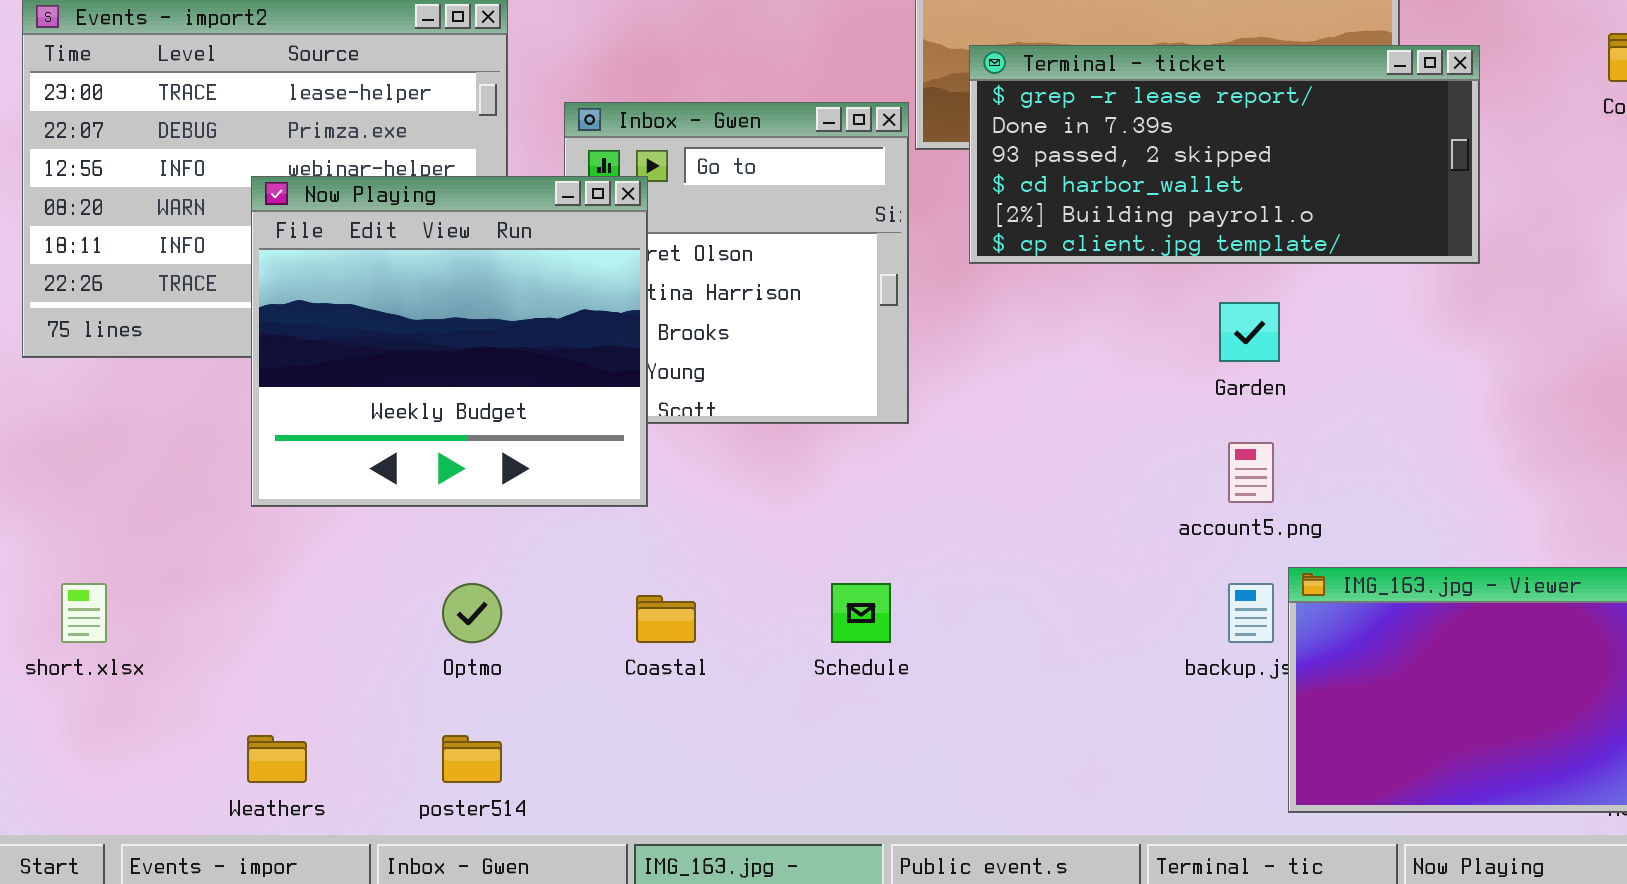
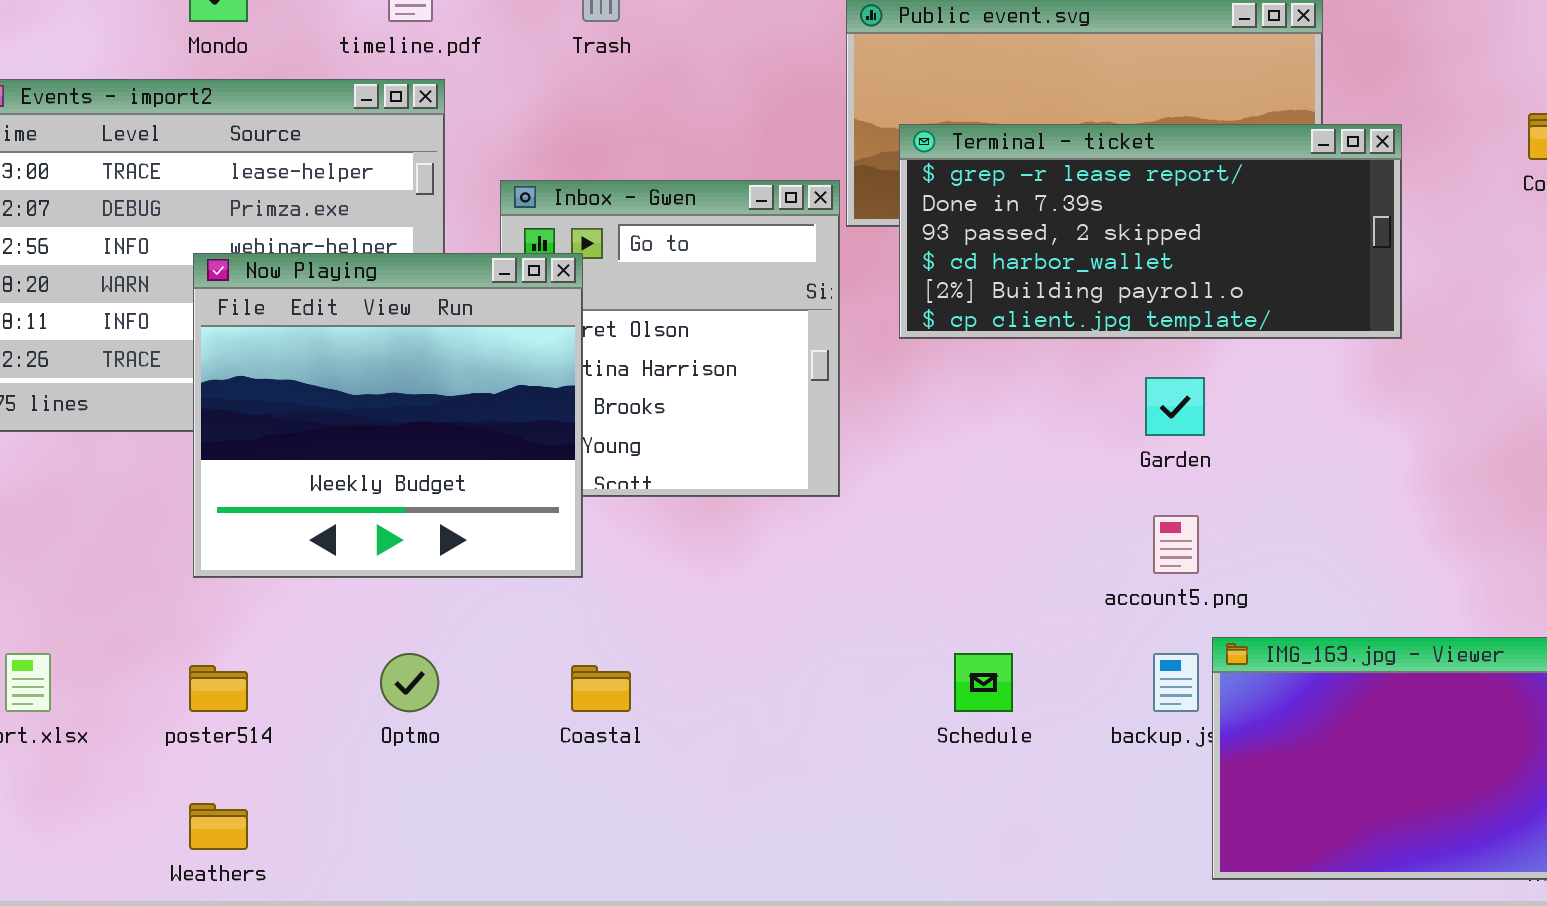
Schedule: [831,583,891,643] -> [954,653,1013,712], moved
poster514: [442,735,502,783] -> [189,665,248,712], moved

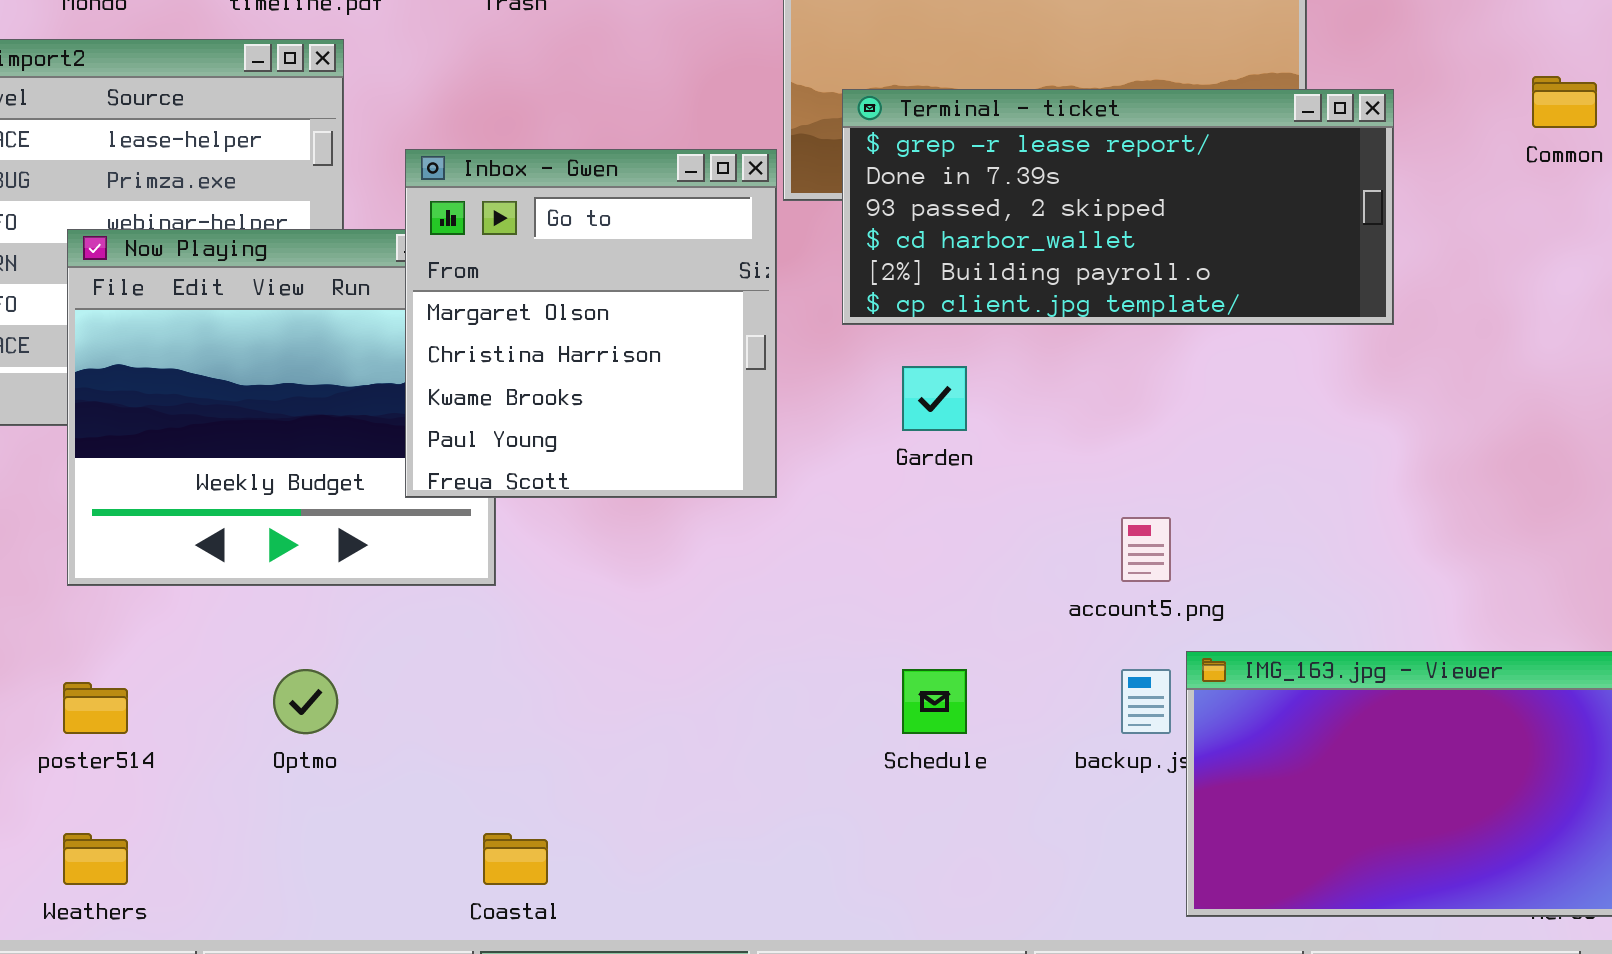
Inbox - Gwen: [500,180,840,497] -> [405,149,777,498], raised
Garden: [1145,377,1205,436] -> [902,366,967,431], moved
Coastal: [571,665,631,712] -> [483,833,548,885], moved

